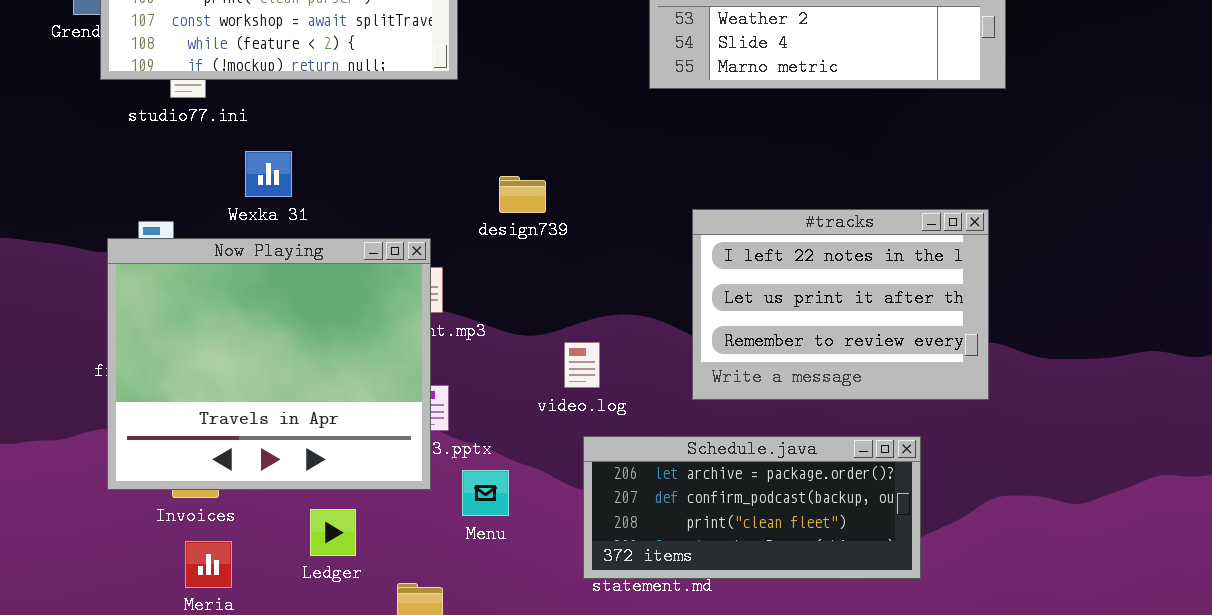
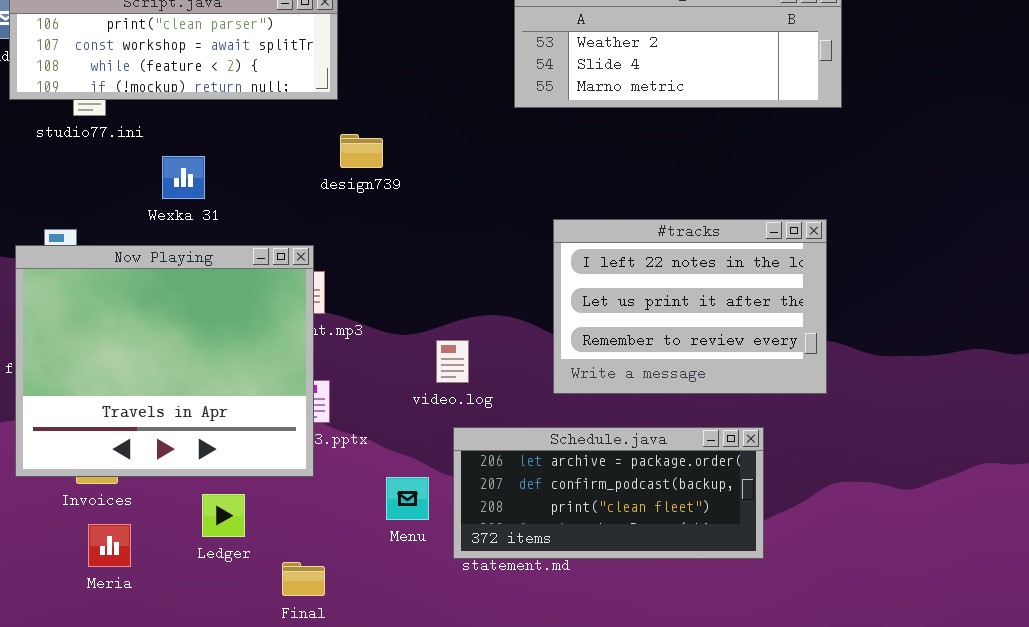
Wexka 31: [245,151,292,197] -> [162,156,205,199], moved
design739: [499,176,546,213] -> [340,134,383,168], moved
Menu: [462,470,509,516] -> [386,477,429,520], moved

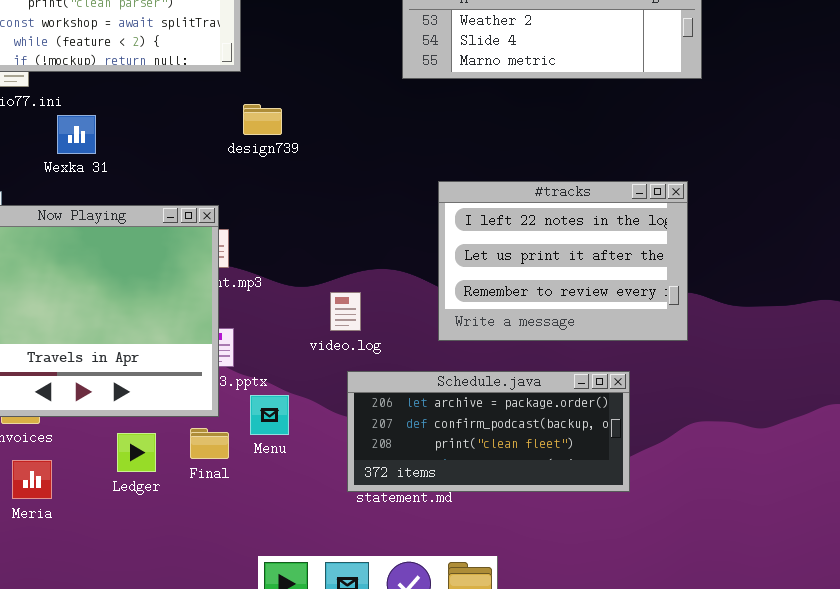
Wexka 31: [162,156,205,199] -> [57,115,96,154], moved
Menu: [386,477,429,520] -> [250,395,289,435], moved
Final: [282,562,325,596] -> [190,428,229,459], moved

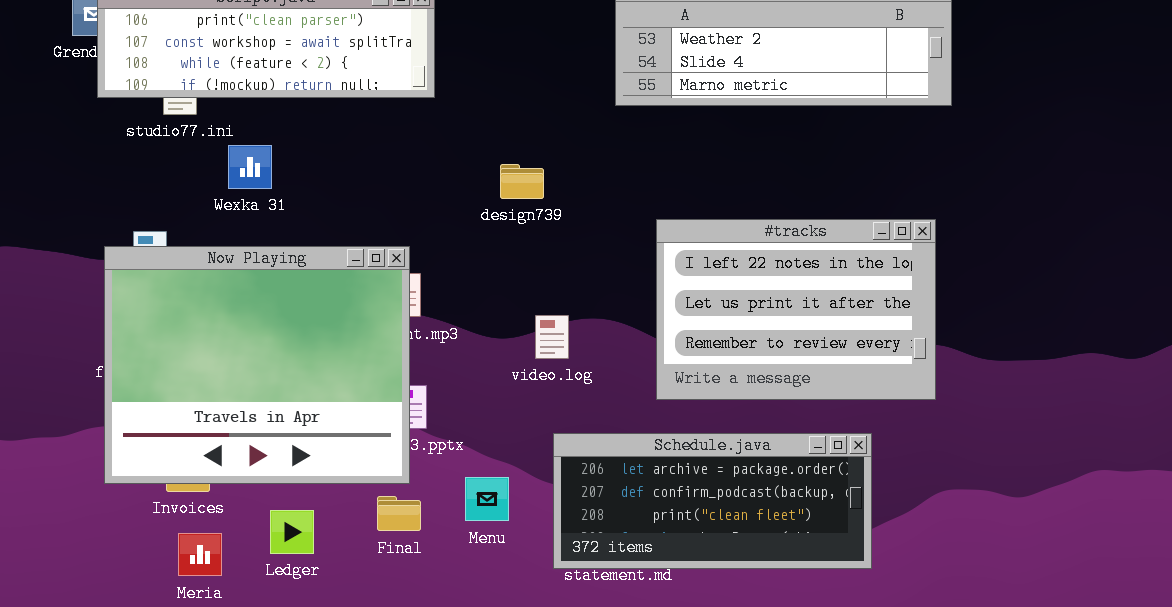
design739: [243,104,282,135] -> [500,164,544,199], moved
video.log: [330,292,361,331] -> [535,315,569,359], moved
Menu: [250,395,289,435] -> [465,477,509,521], moved
Ledger: [117,433,156,472] -> [270,510,314,554], moved

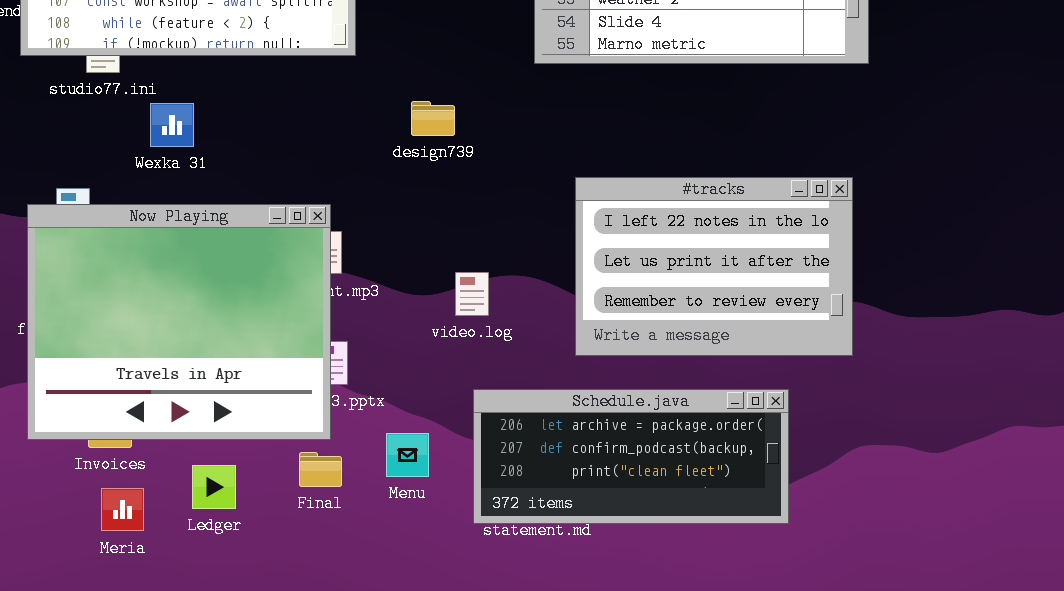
design739: [500,164,544,199] -> [411,101,455,136], moved

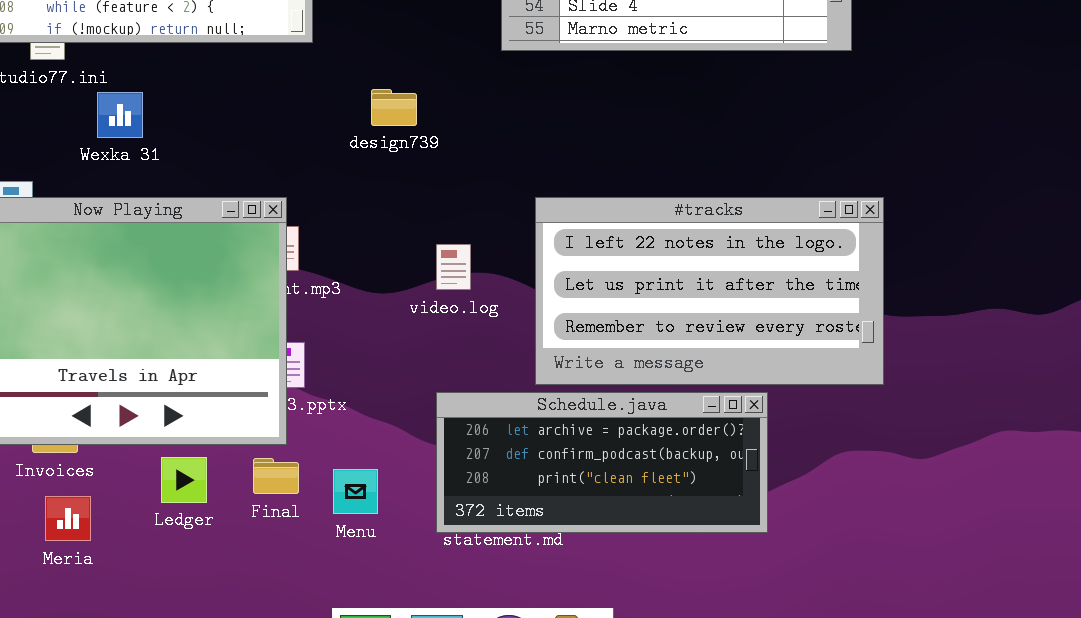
#tracks: [575,177,853,356] -> [535,197,884,385], moved, resized
video.log: [455,272,489,316] -> [436,244,471,290], moved
Menu: [386,433,429,477] -> [333,469,378,514], moved
Ledger: [192,465,236,509] -> [161,457,207,503], moved

